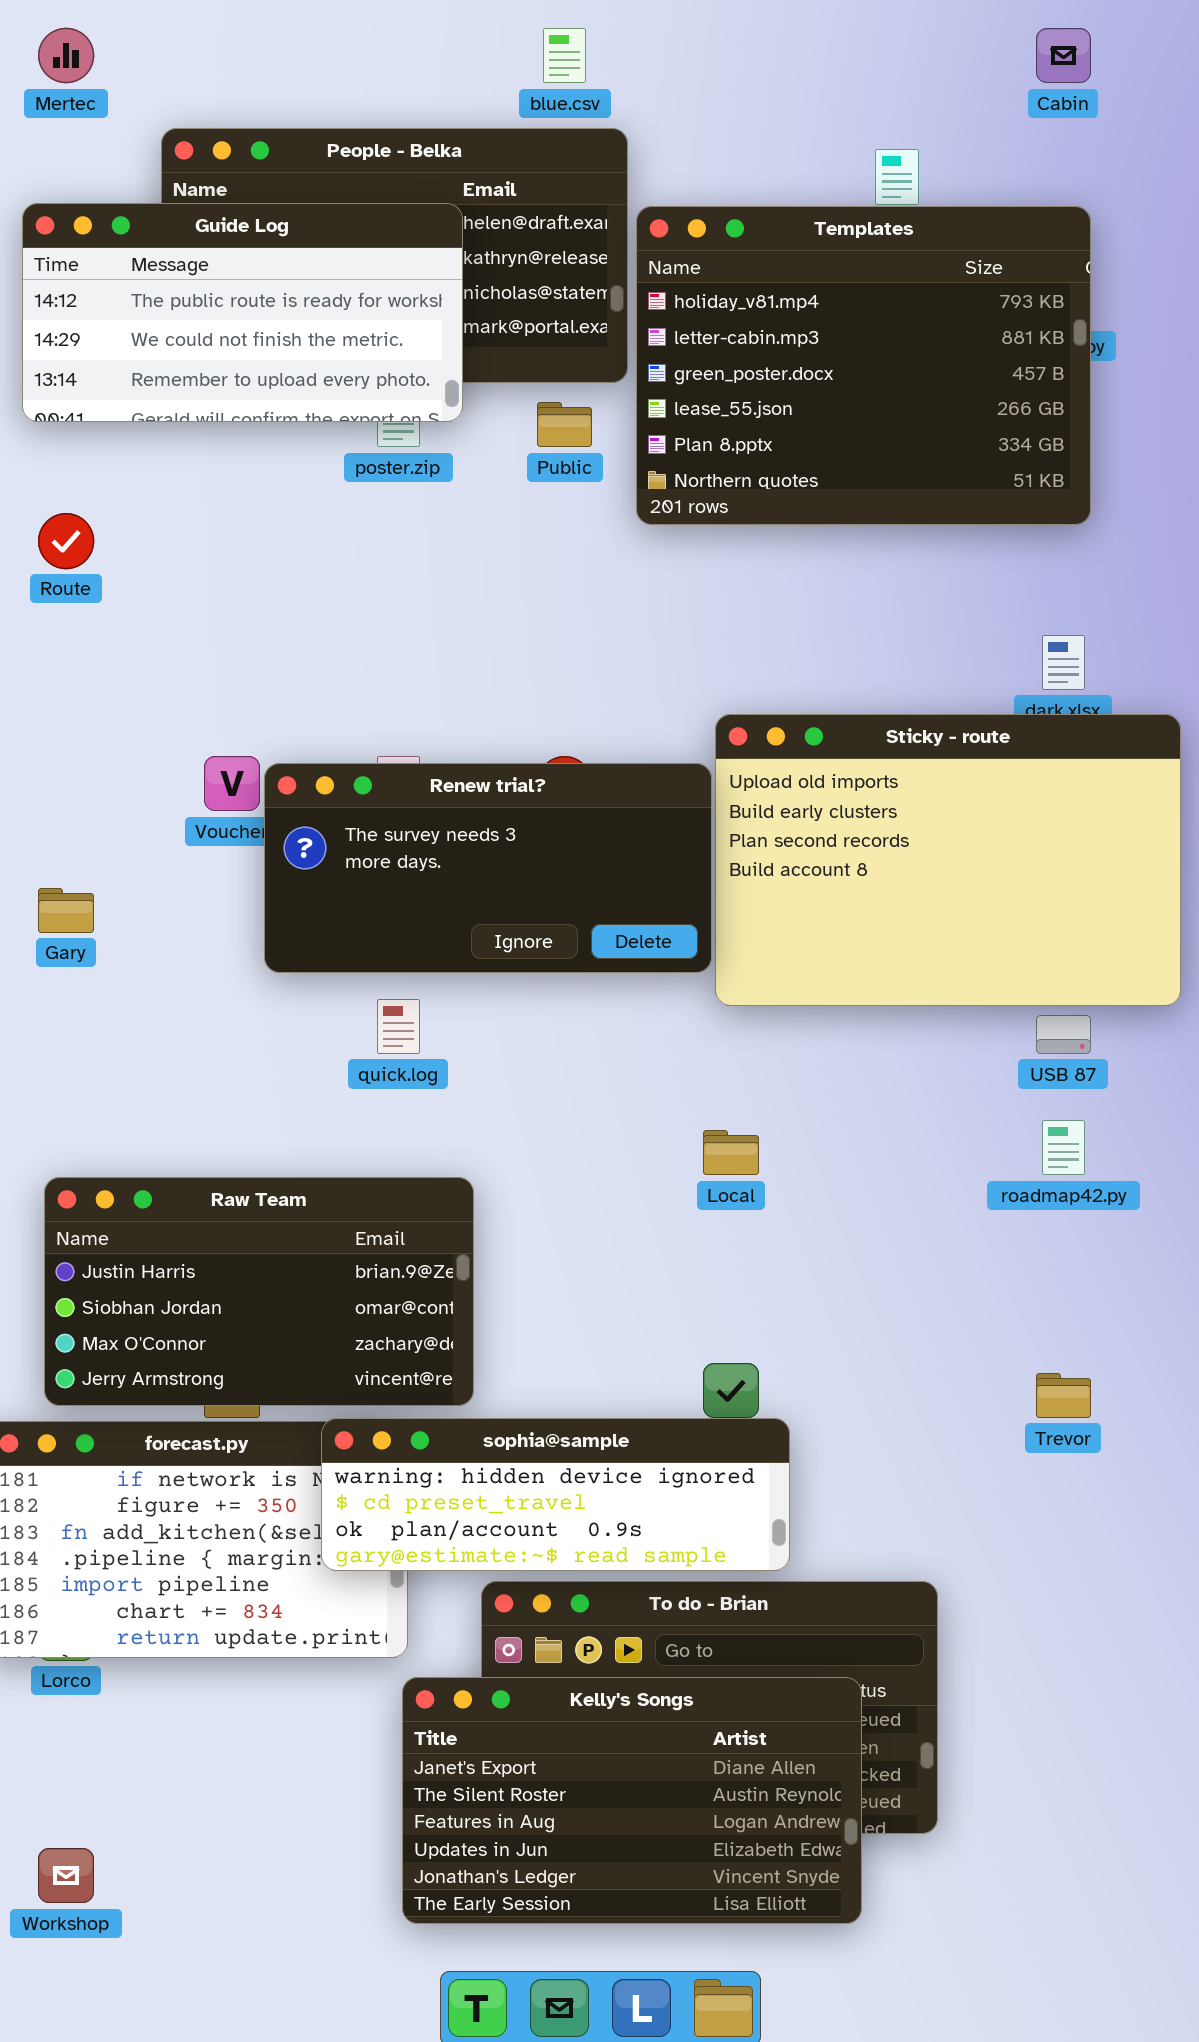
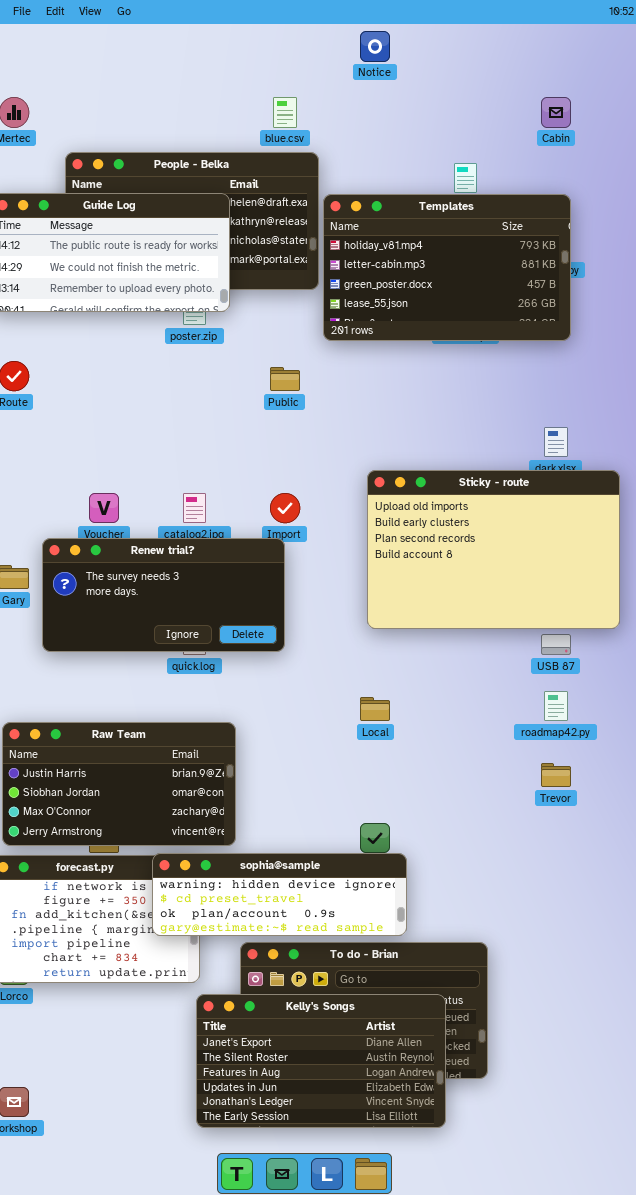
Templates: [636,206,1091,525] -> [323,194,571,341], resized
Public: [537,402,592,447] -> [270,367,300,391], moved
Renew trial?: [264,763,712,973] -> [42,538,285,652], moved
Trevor: [1036,1373,1091,1418] -> [541,763,571,787], moved

